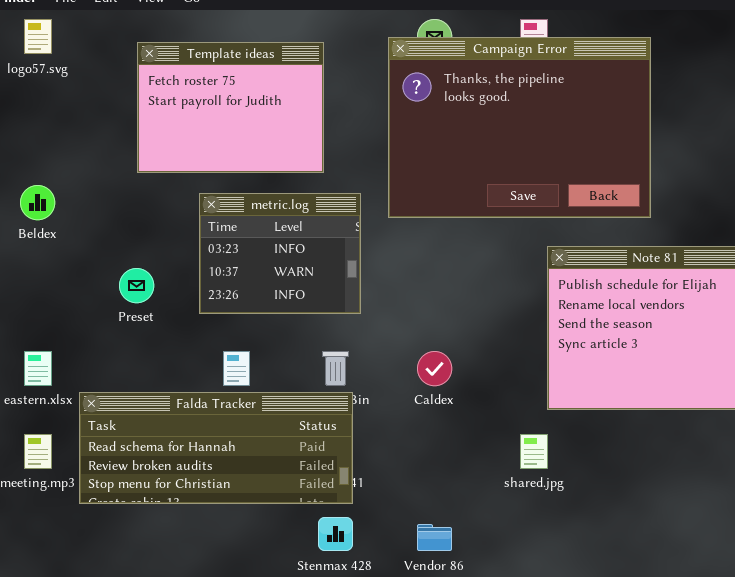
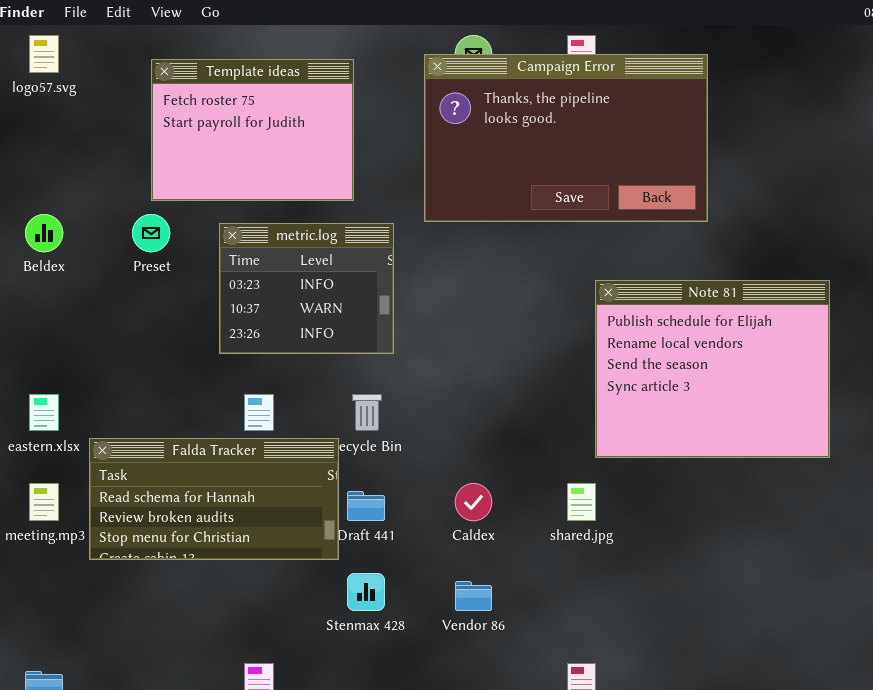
Campaign Error: [388,37,651,218] -> [424,54,708,222], resized
Preset: [119,268,154,303] -> [132,214,170,252], moved
Caldex: [417,351,452,386] -> [455,483,492,521], moved
Falda Tracker: [79,392,353,504] -> [89,438,339,560], resized

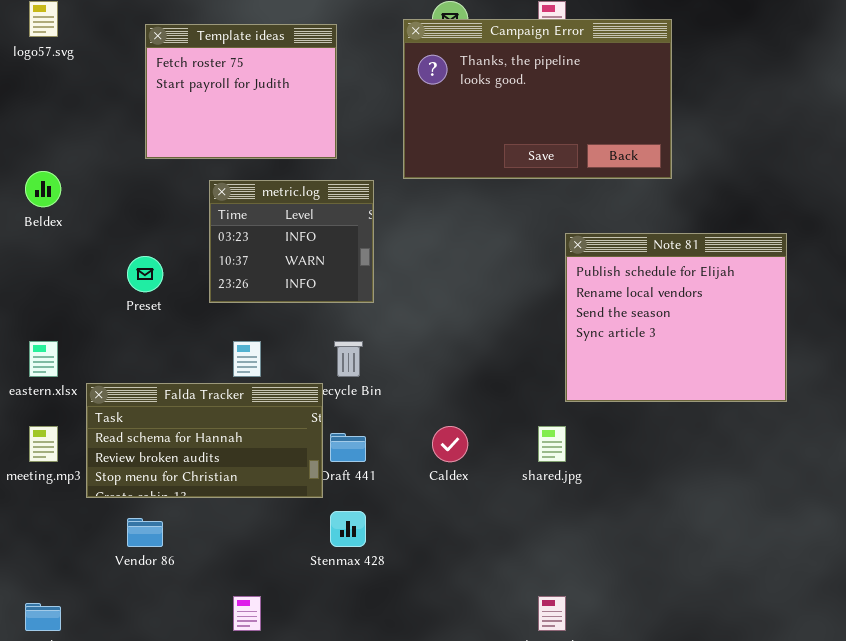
Preset: [132,214,170,252] -> [127,256,163,292], moved
Vendor 86: [455,581,492,611] -> [127,518,163,547], moved

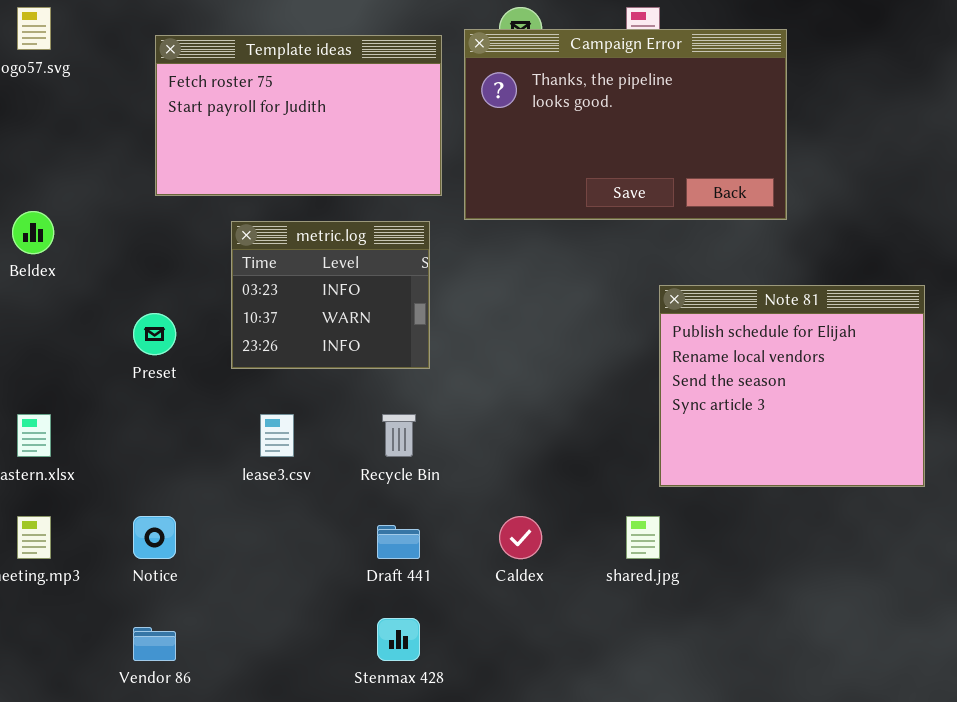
Template ideas: [145,24,337,159] -> [155,35,442,196], resized
Falda Tracker: [86,383,323,498] -> none, closed

